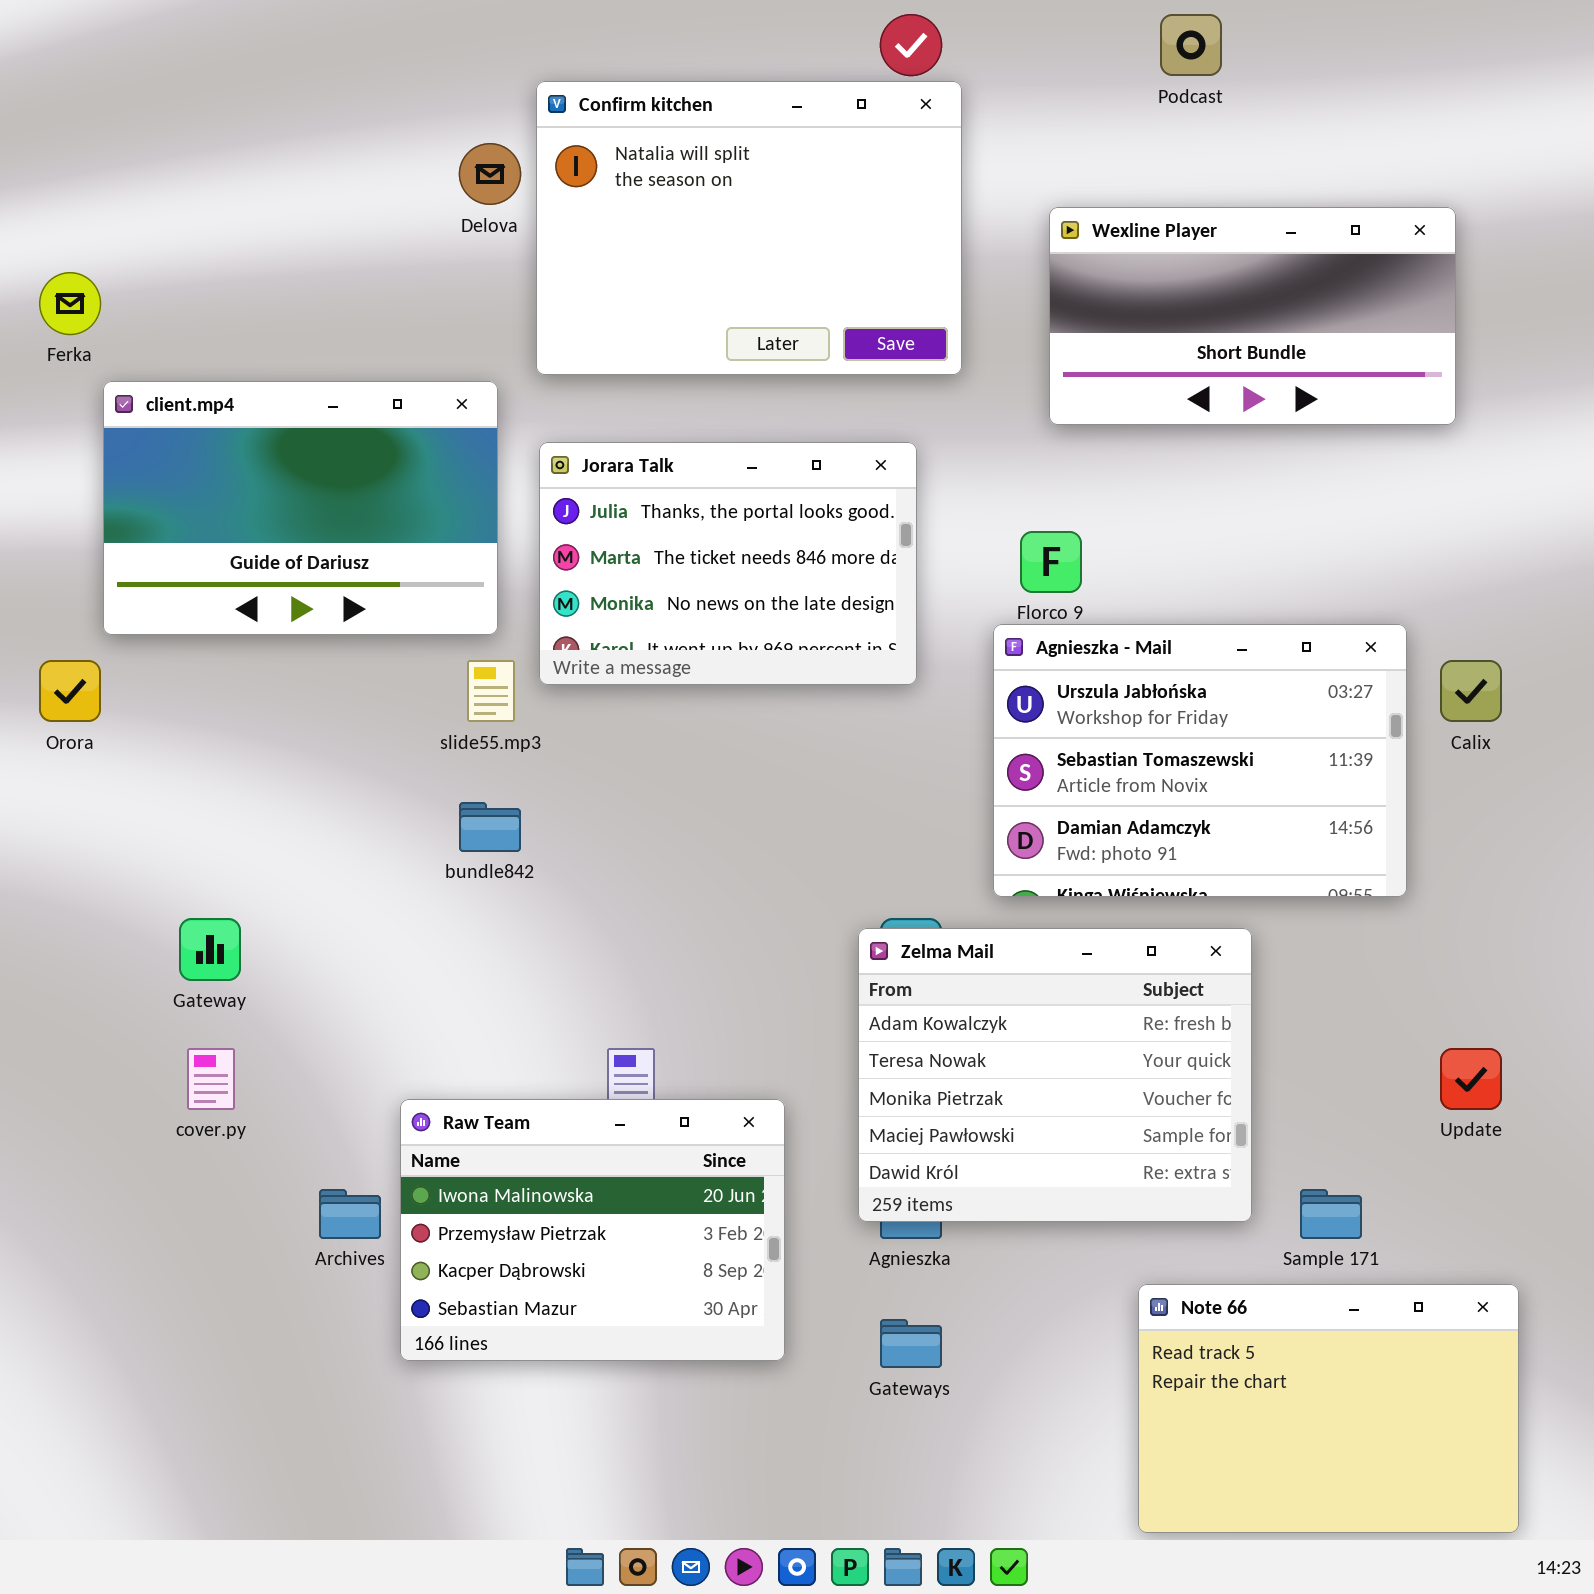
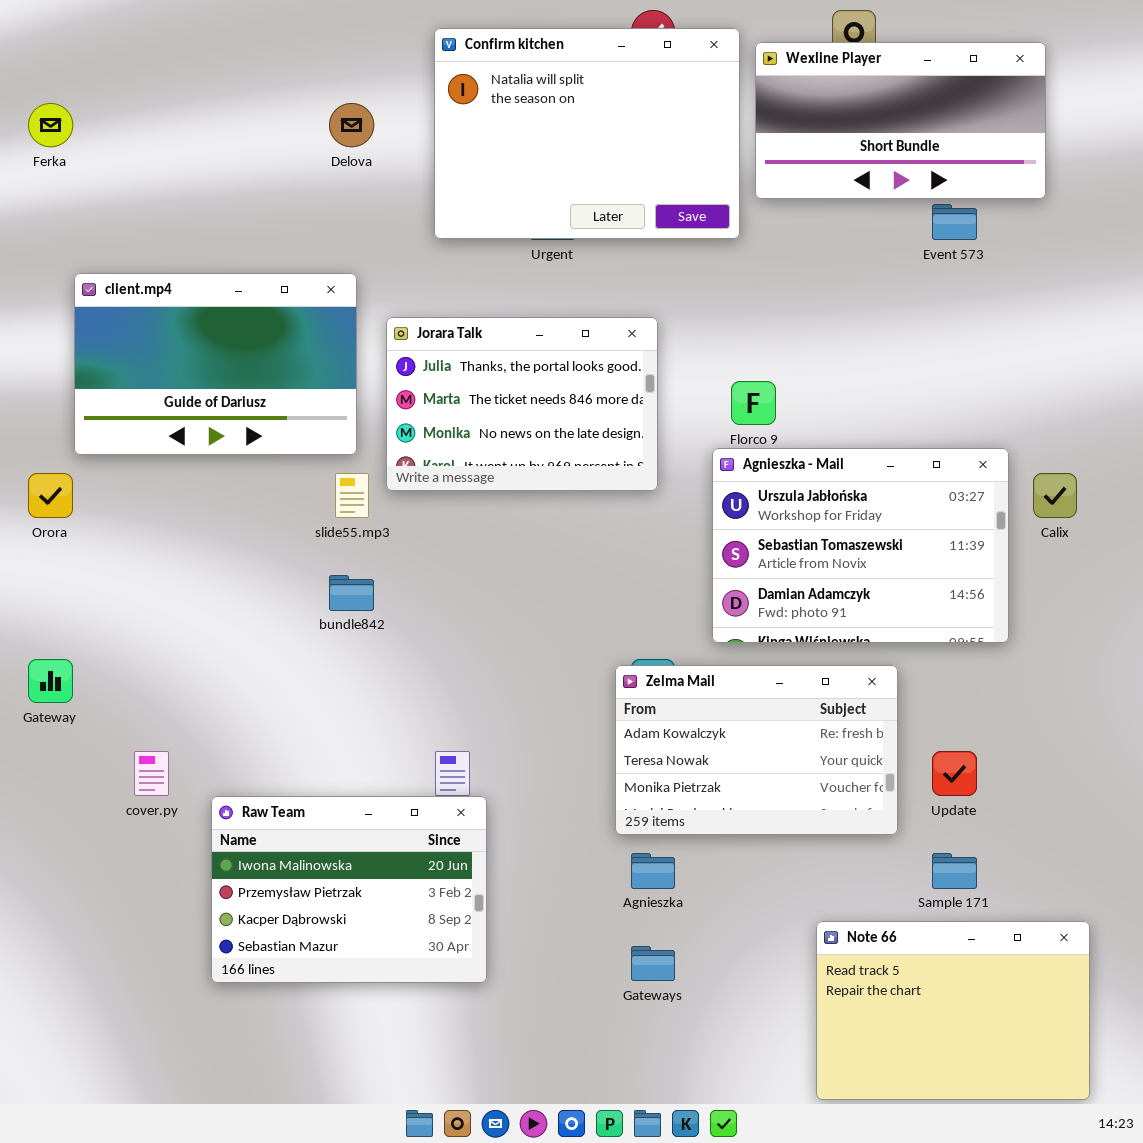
Confirm kitchen: [536,81,962,375] -> [434,28,740,239], moved
Wexline Player: [1049,207,1456,425] -> [755,42,1046,199], moved
Ferka: [39,272,101,335] -> [28,103,73,147], moved
Gateway: [179,918,241,981] -> [28,659,73,703], moved
Zelma Mail: [858,928,1252,1222] -> [615,665,898,835], resized
Update: [1440,1048,1502,1110] -> [932,751,977,796], moved
Raw Team: [400,1099,785,1361] -> [211,796,487,983], moved

